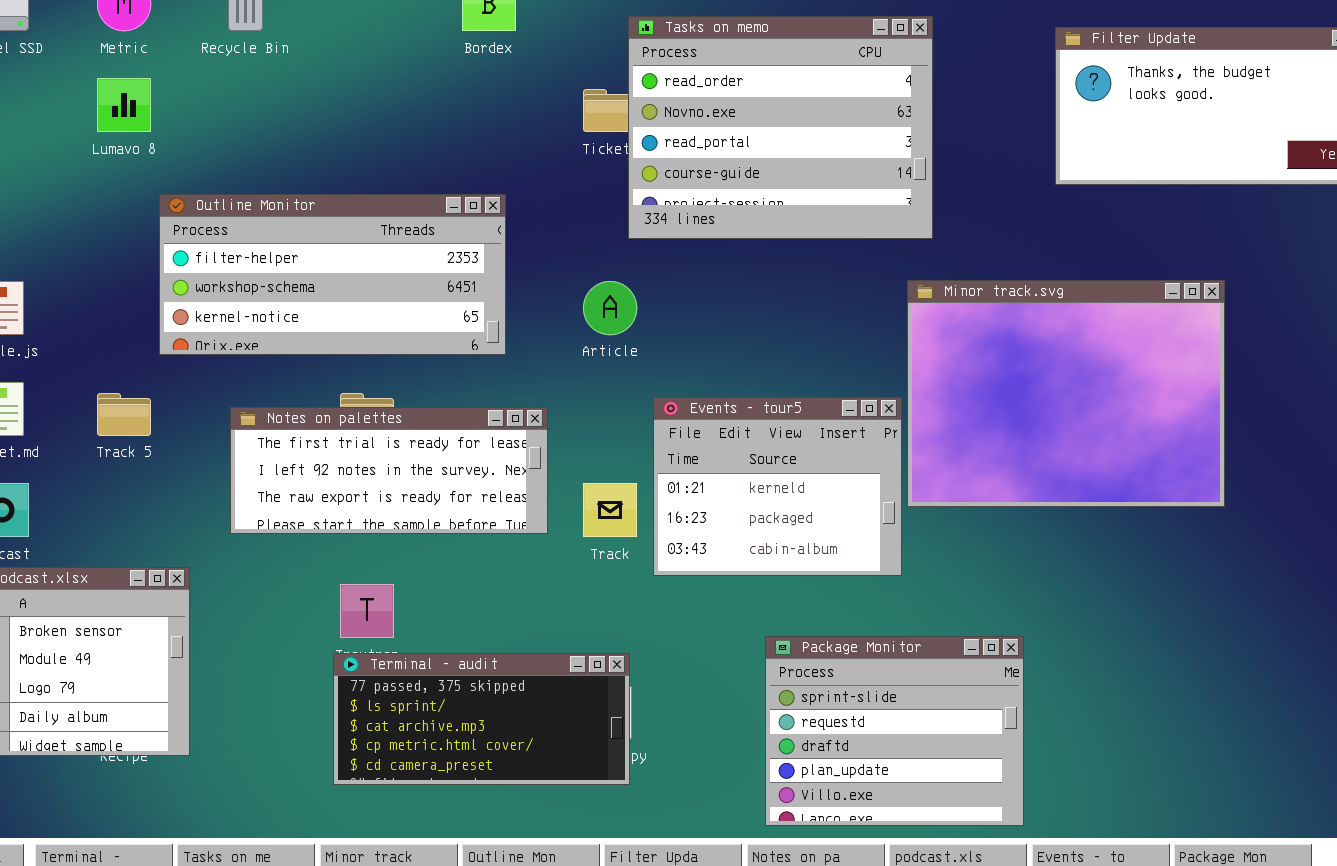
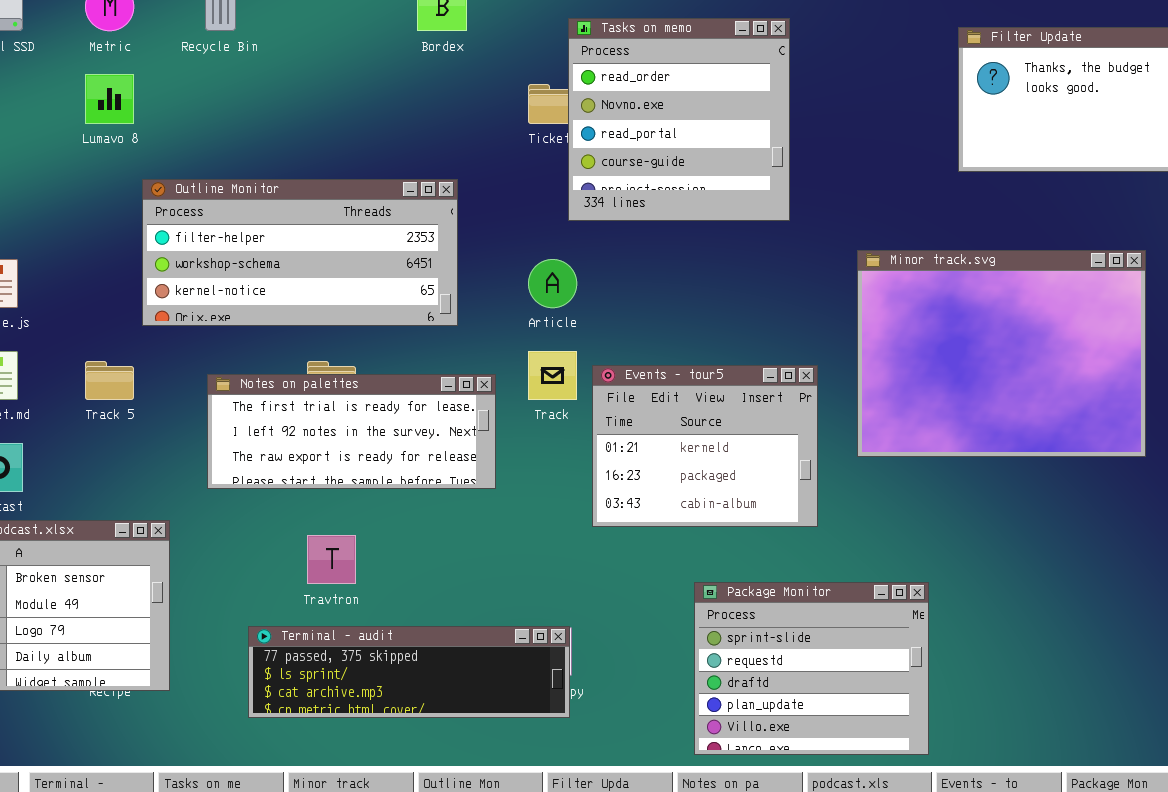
Tasks on memo: [628,16,933,239] -> [568,18,790,221], resized
Minor track.svg: [907,280,1225,507] -> [857,250,1146,457], moved
Track: [583,483,637,537] -> [528,351,577,400], moved
Terminal - audit: [333,653,630,785] -> [248,626,570,718], resized

